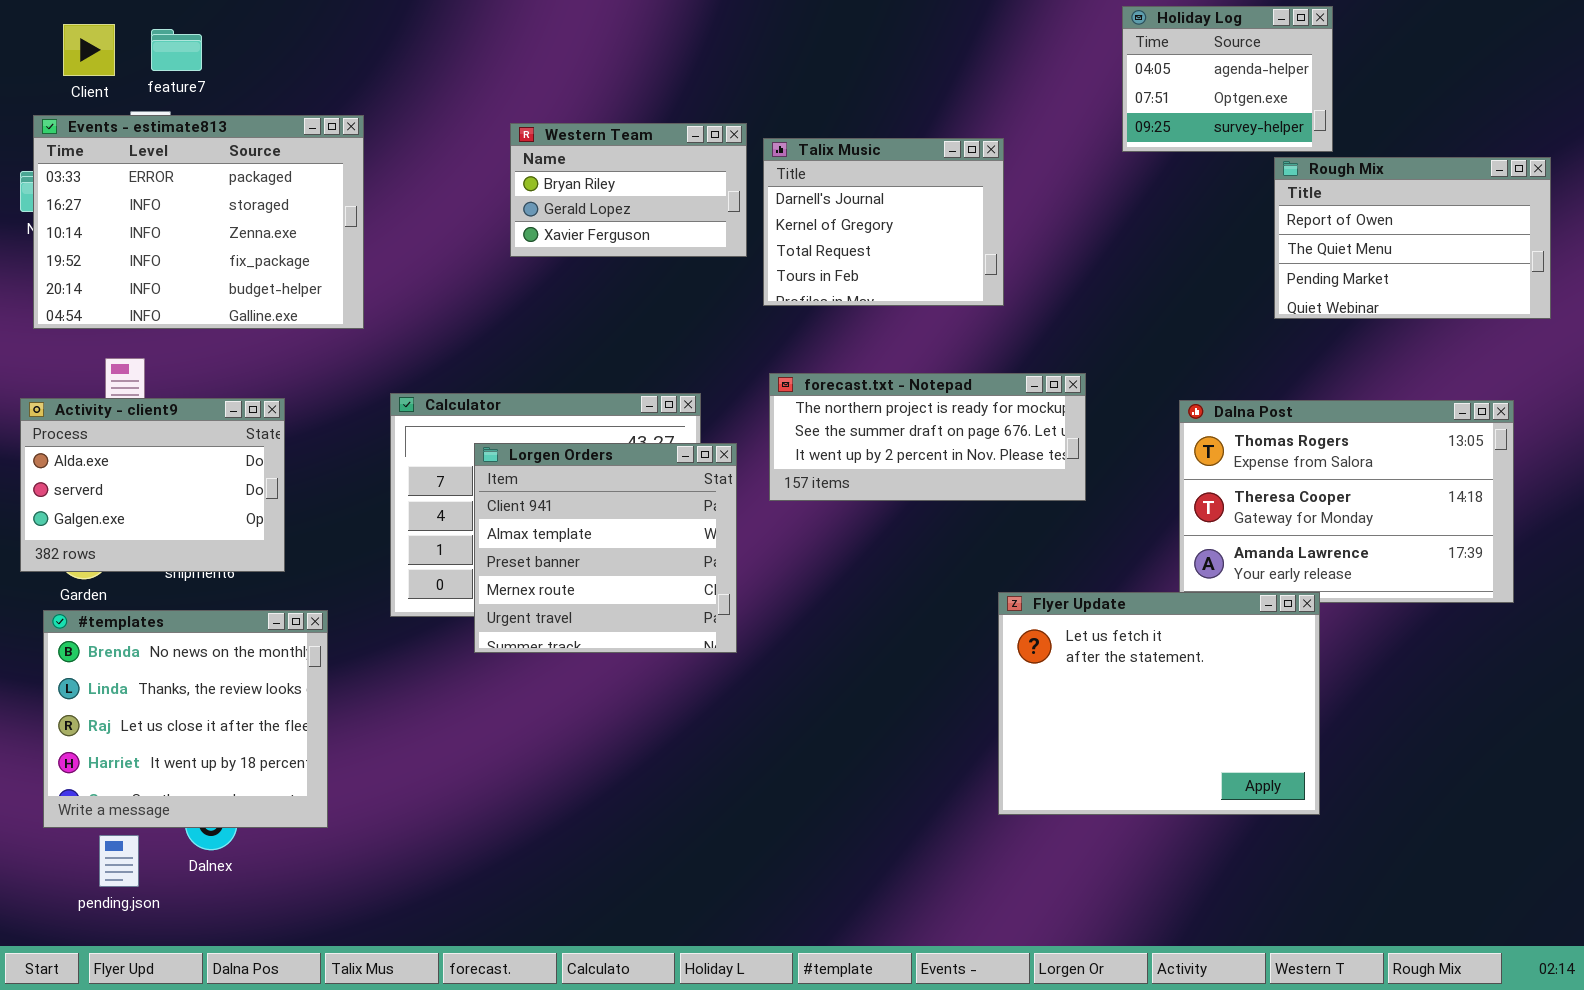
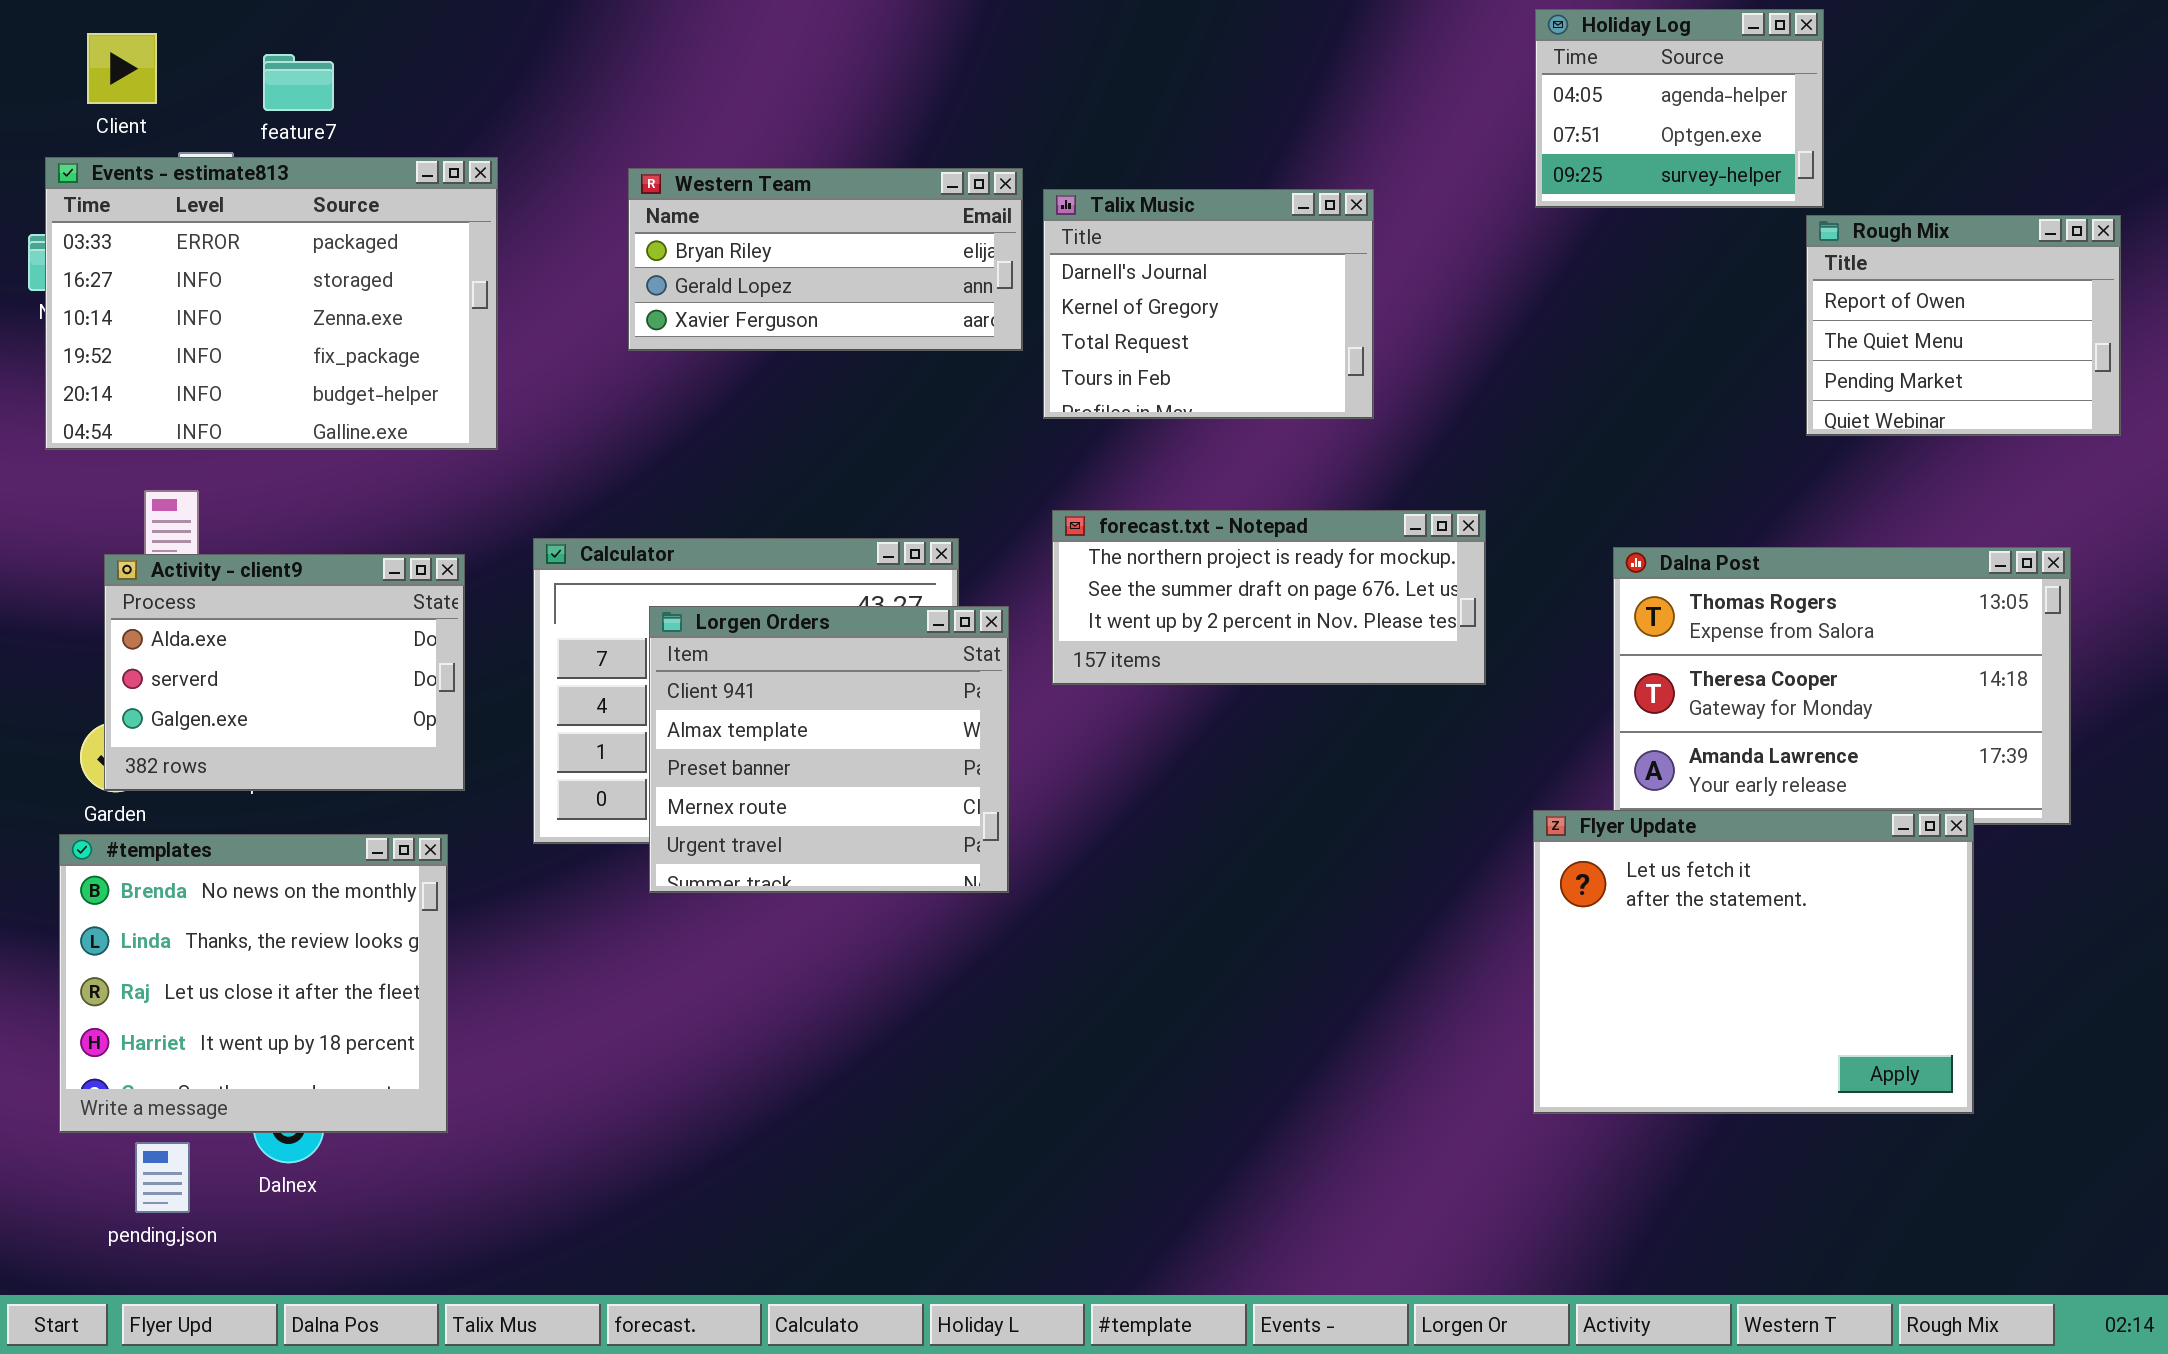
feature7: [151,29,202,71] -> [263,54,334,111], moved
Western Team: [510,123,747,257] -> [628,168,1023,351], resized
Rough Mix: [1274,157,1551,319] -> [1806,215,2121,436], resized
Activity - client9: [20,398,285,572] -> [104,554,465,791], moved
Flyer Update: [998,592,1320,815] -> [1533,810,1974,1114], moved

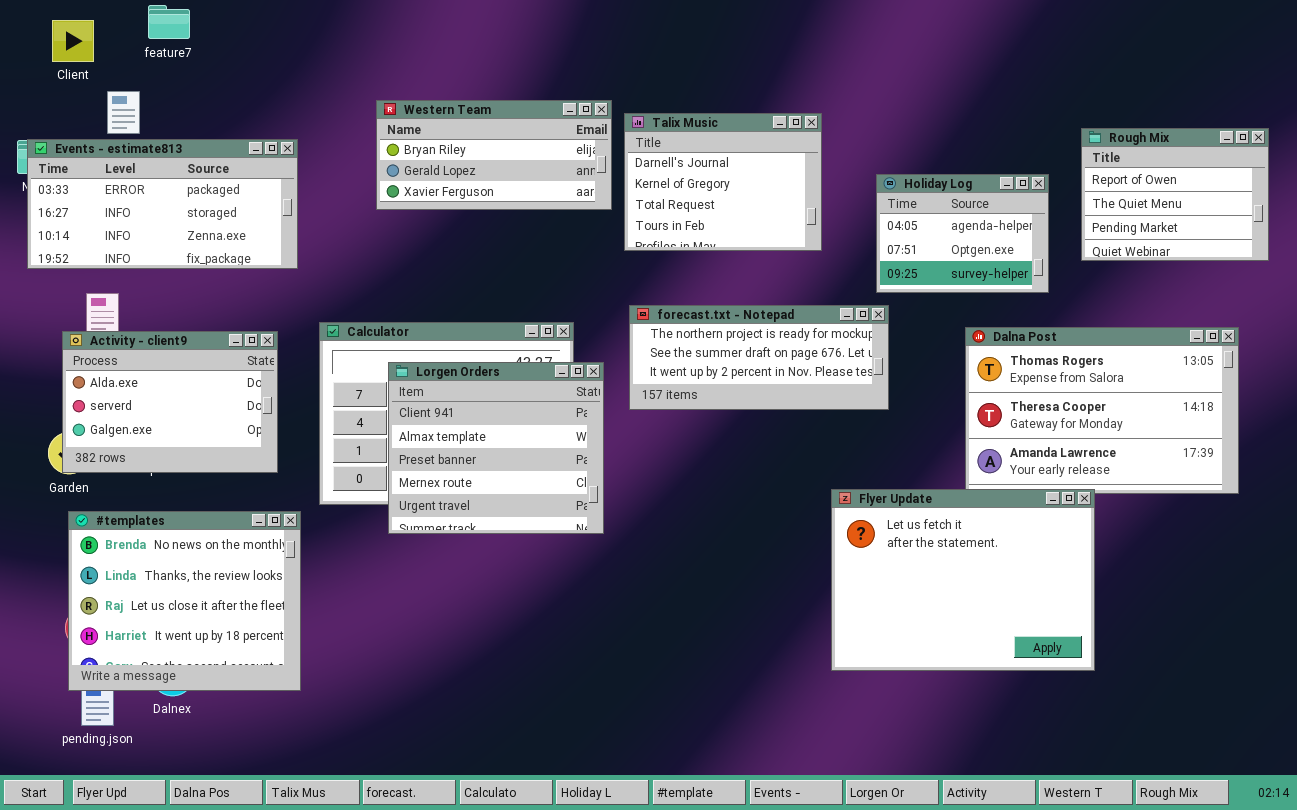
Holiday Log: [1535,9,1824,208] -> [876,174,1049,293], moved
feature7: [263,54,334,111] -> [148,5,190,39], moved
Events - estimate813: [45,157,498,450] -> [27,139,298,269], resized
Flyer Update: [1533,810,1974,1114] -> [831,489,1095,671], moved
#templates: [59,834,448,1133] -> [68,511,301,691], moved

